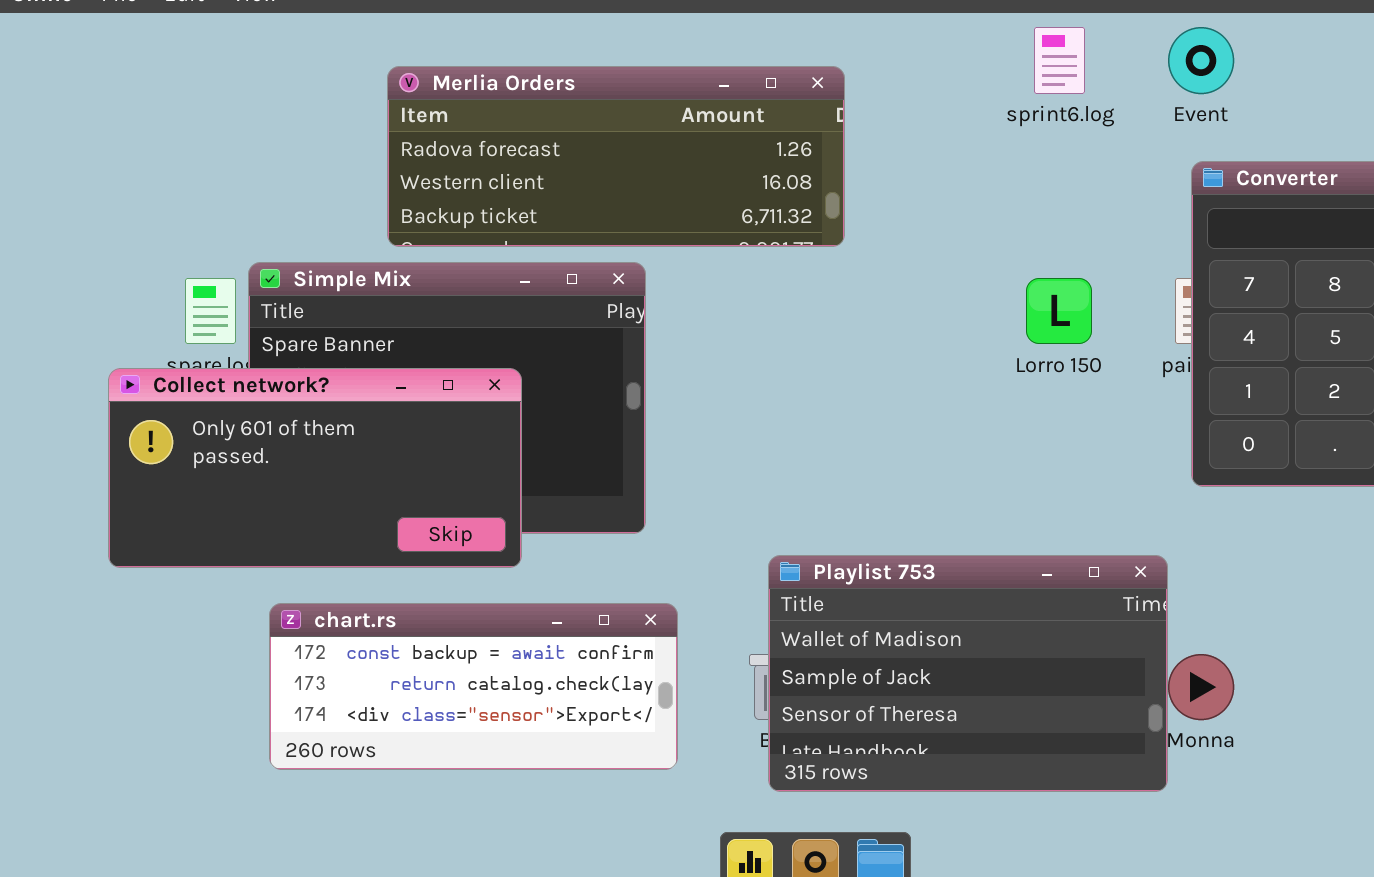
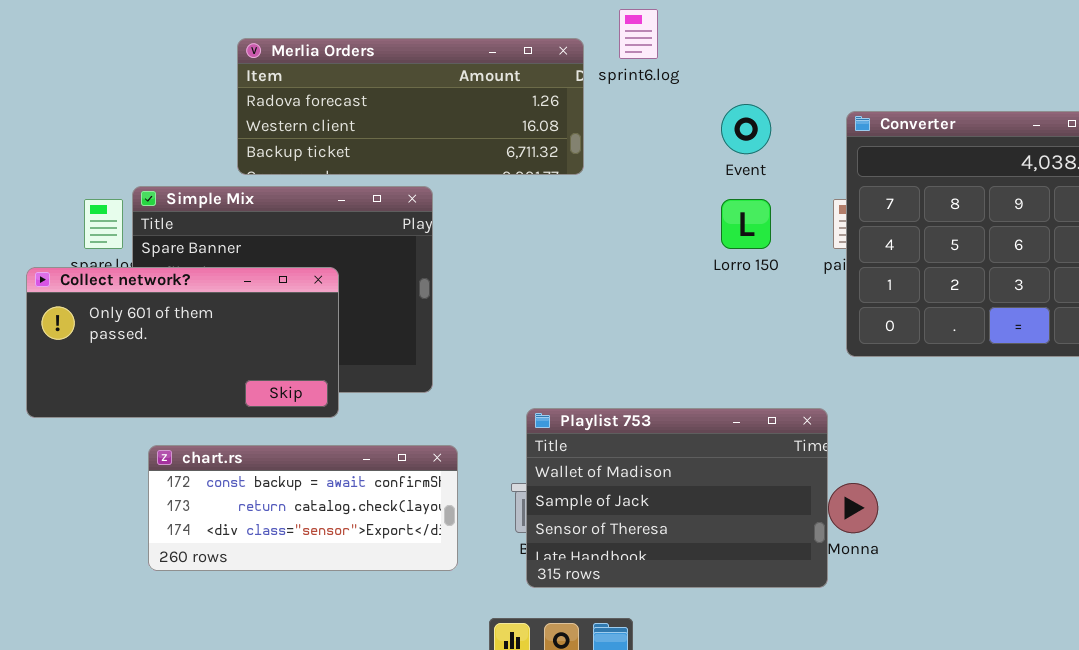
sprint6.log: [1034,27,1085,94] -> [619,9,658,59], moved
Event: [1168,27,1234,94] -> [721,104,771,154], moved

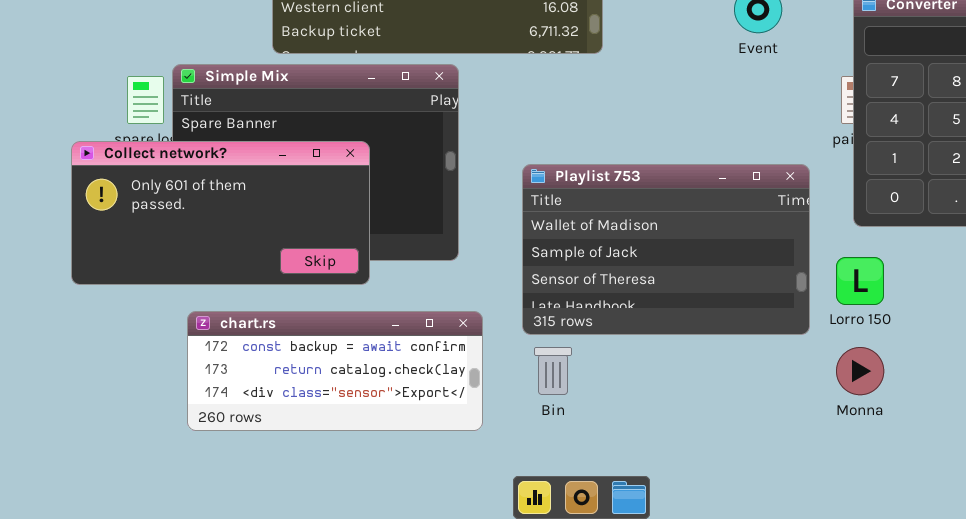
Lorro 150: [721,199,771,249] -> [836,257,884,305], moved
Playlist 753: [526,408,828,588] -> [522,164,810,335], moved

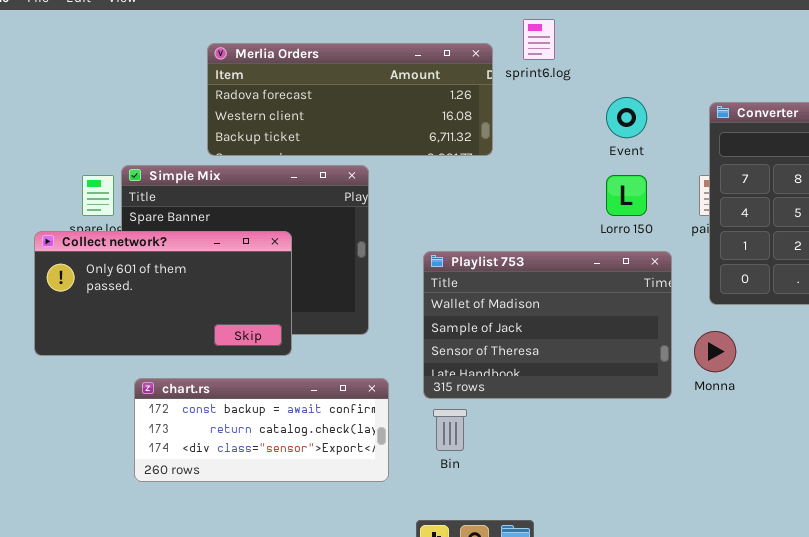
Lorro 150: [836,257,884,305] -> [606,175,647,216], moved
Monna: [836,347,884,395] -> [694,331,736,372], moved

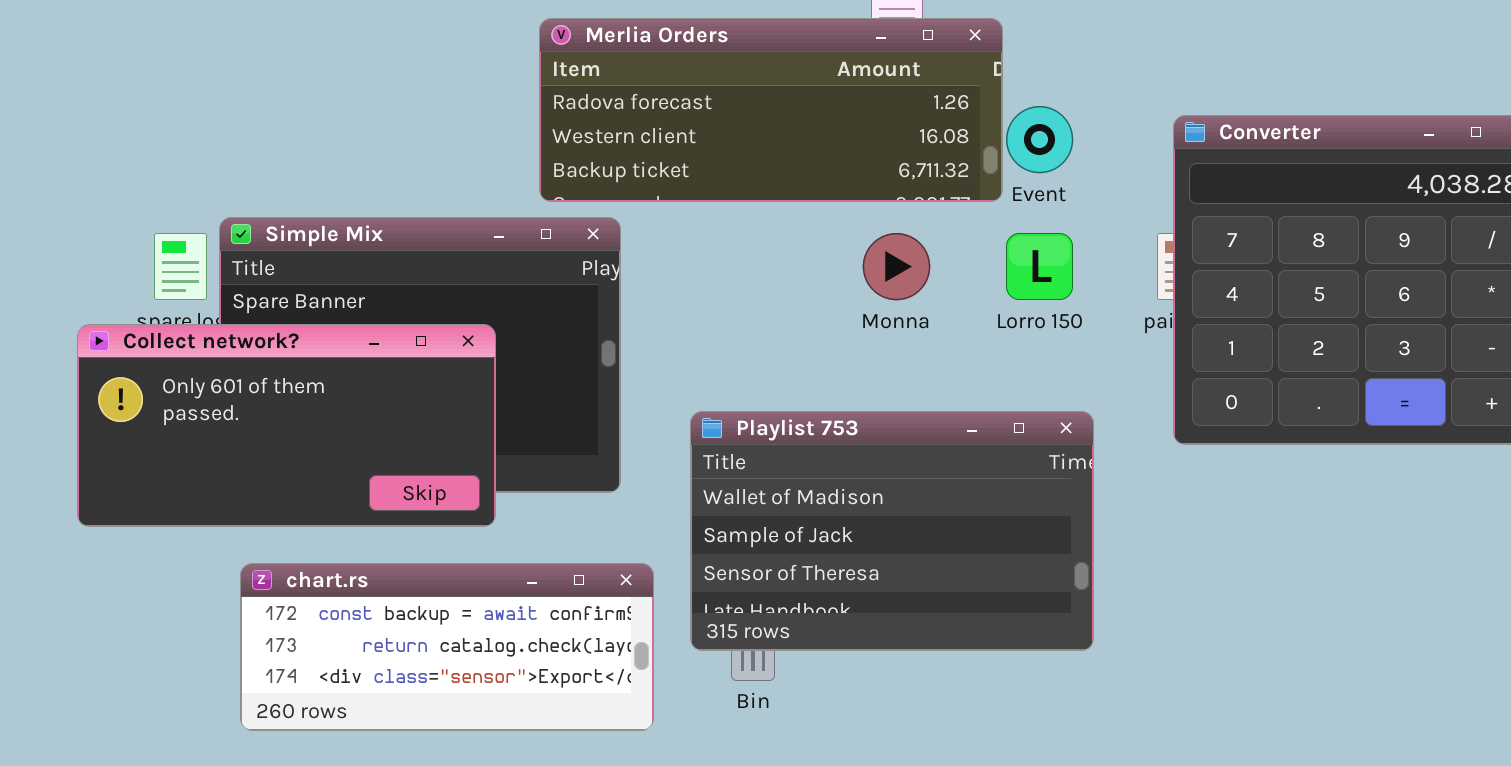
Merlia Orders: [207,43,493,156] -> [539,18,1003,202], moved
Playlist 753: [423,251,672,399] -> [690,411,1094,651], moved
Monna: [694,331,736,372] -> [863,233,930,300], moved

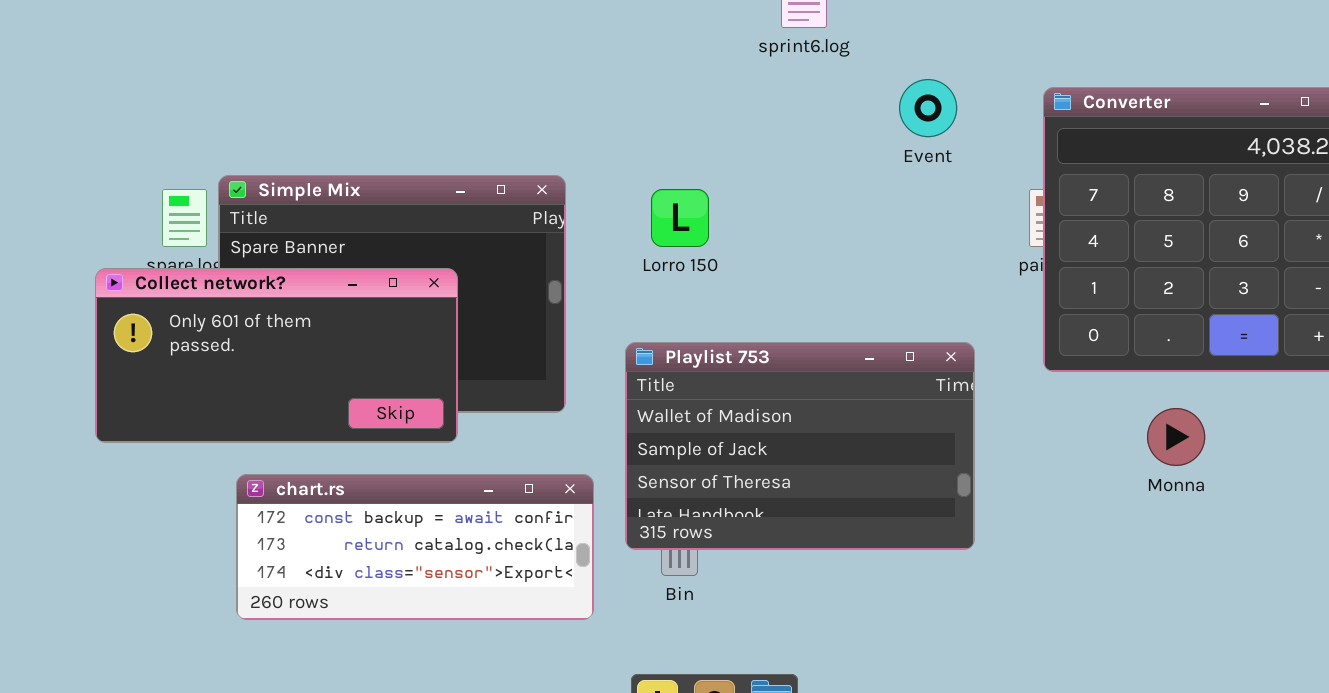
Merlia Orders: [539,18,1003,202] -> none, closed
Monna: [863,233,930,300] -> [1147,408,1205,466], moved
Lorro 150: [1006,233,1073,300] -> [651,189,709,247], moved

